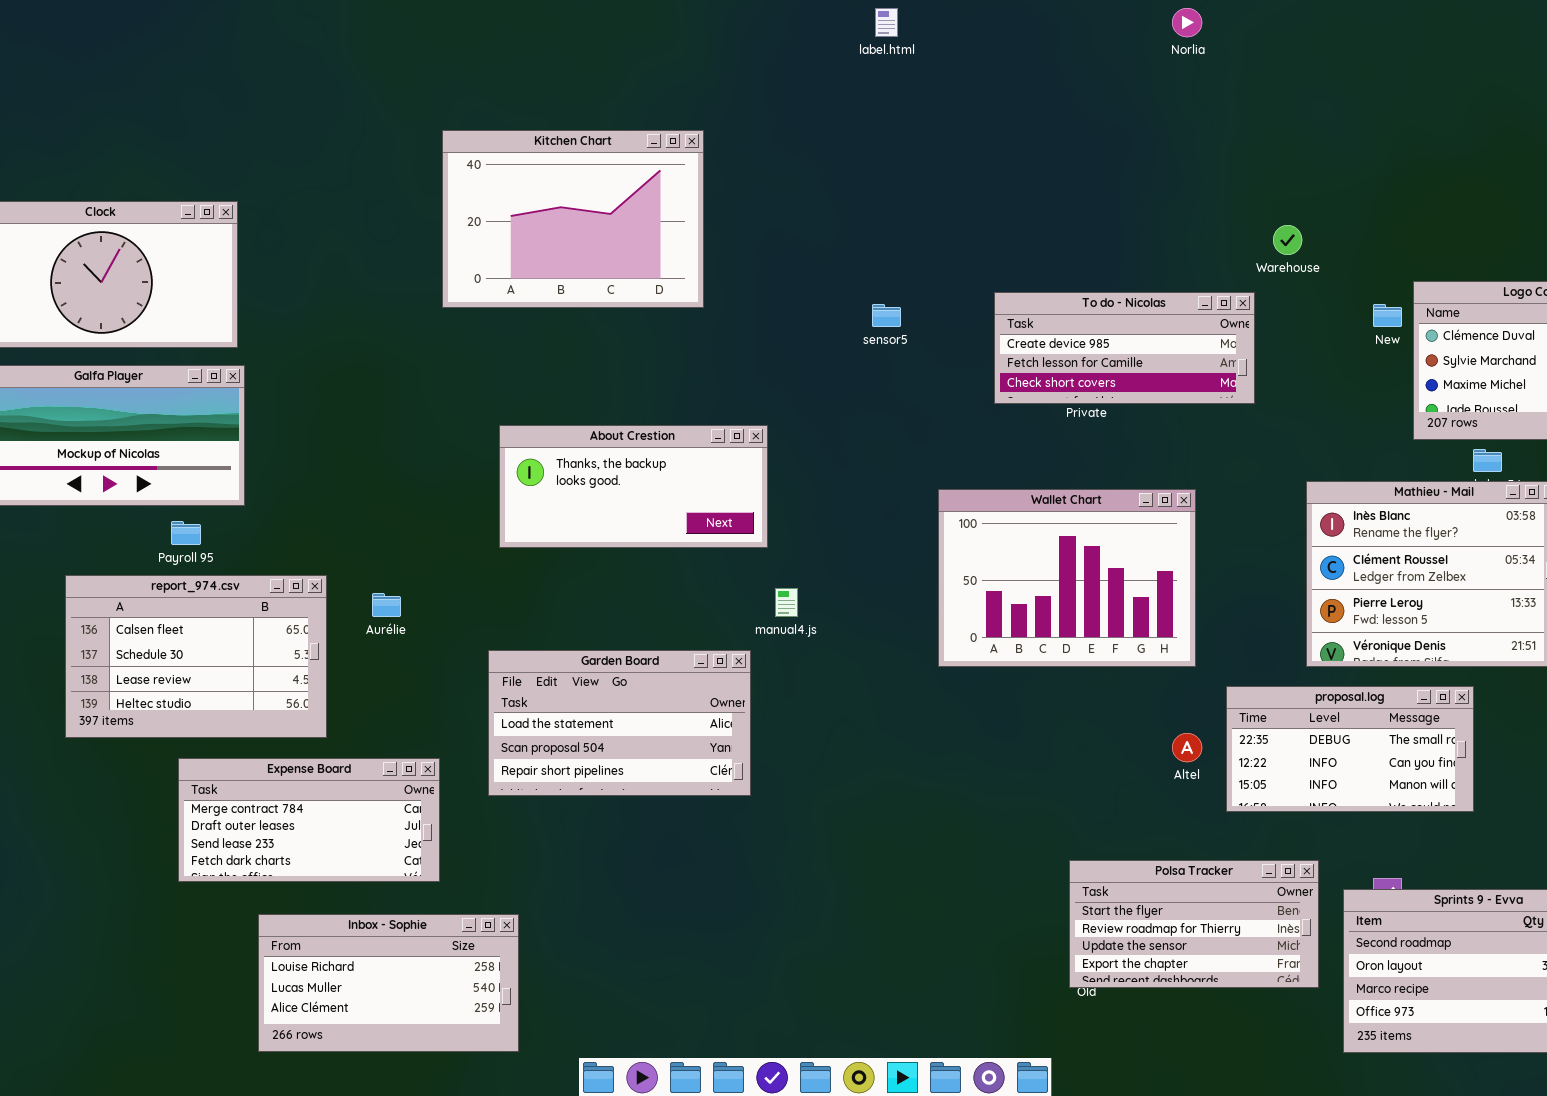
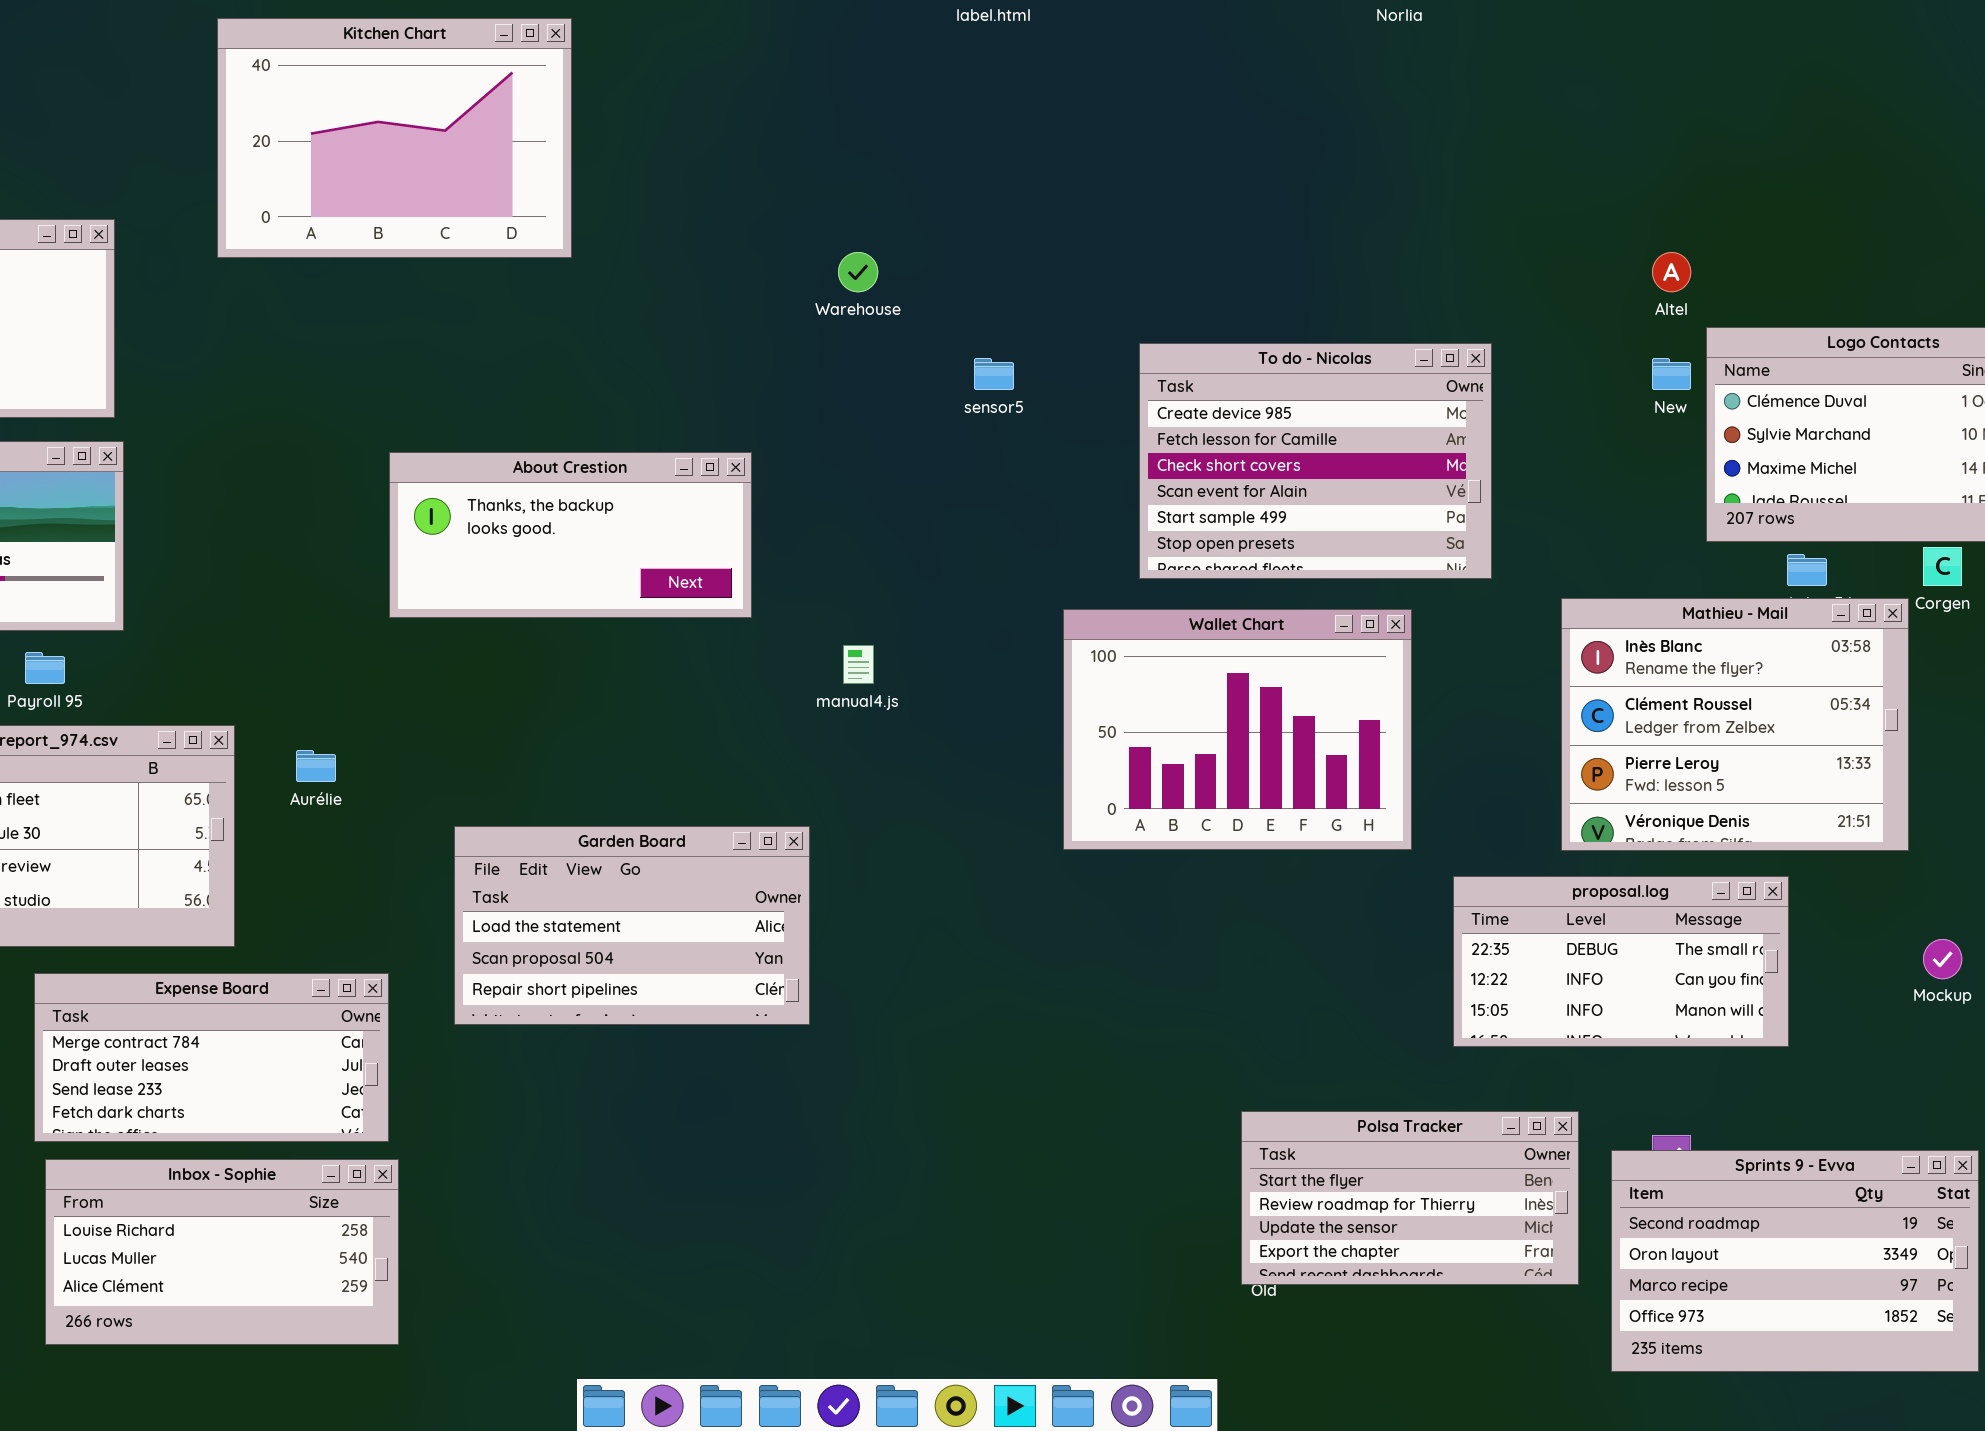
Kitchen Chart: [442,130,704,308] -> [217,18,572,258], moved
Warehouse: [1273,225,1302,255] -> [838,252,878,292], moved
To do - Nicolas: [994,292,1255,404] -> [1139,343,1492,579], resized
About Crestion: [499,425,768,548] -> [389,452,752,618], moved
manual4.js: [775,588,798,617] -> [843,645,874,684], moved
Altel: [1172,733,1202,762] -> [1652,252,1691,292], moved
Inbox - Sophie: [258,914,519,1052] -> [45,1159,399,1345], moved

